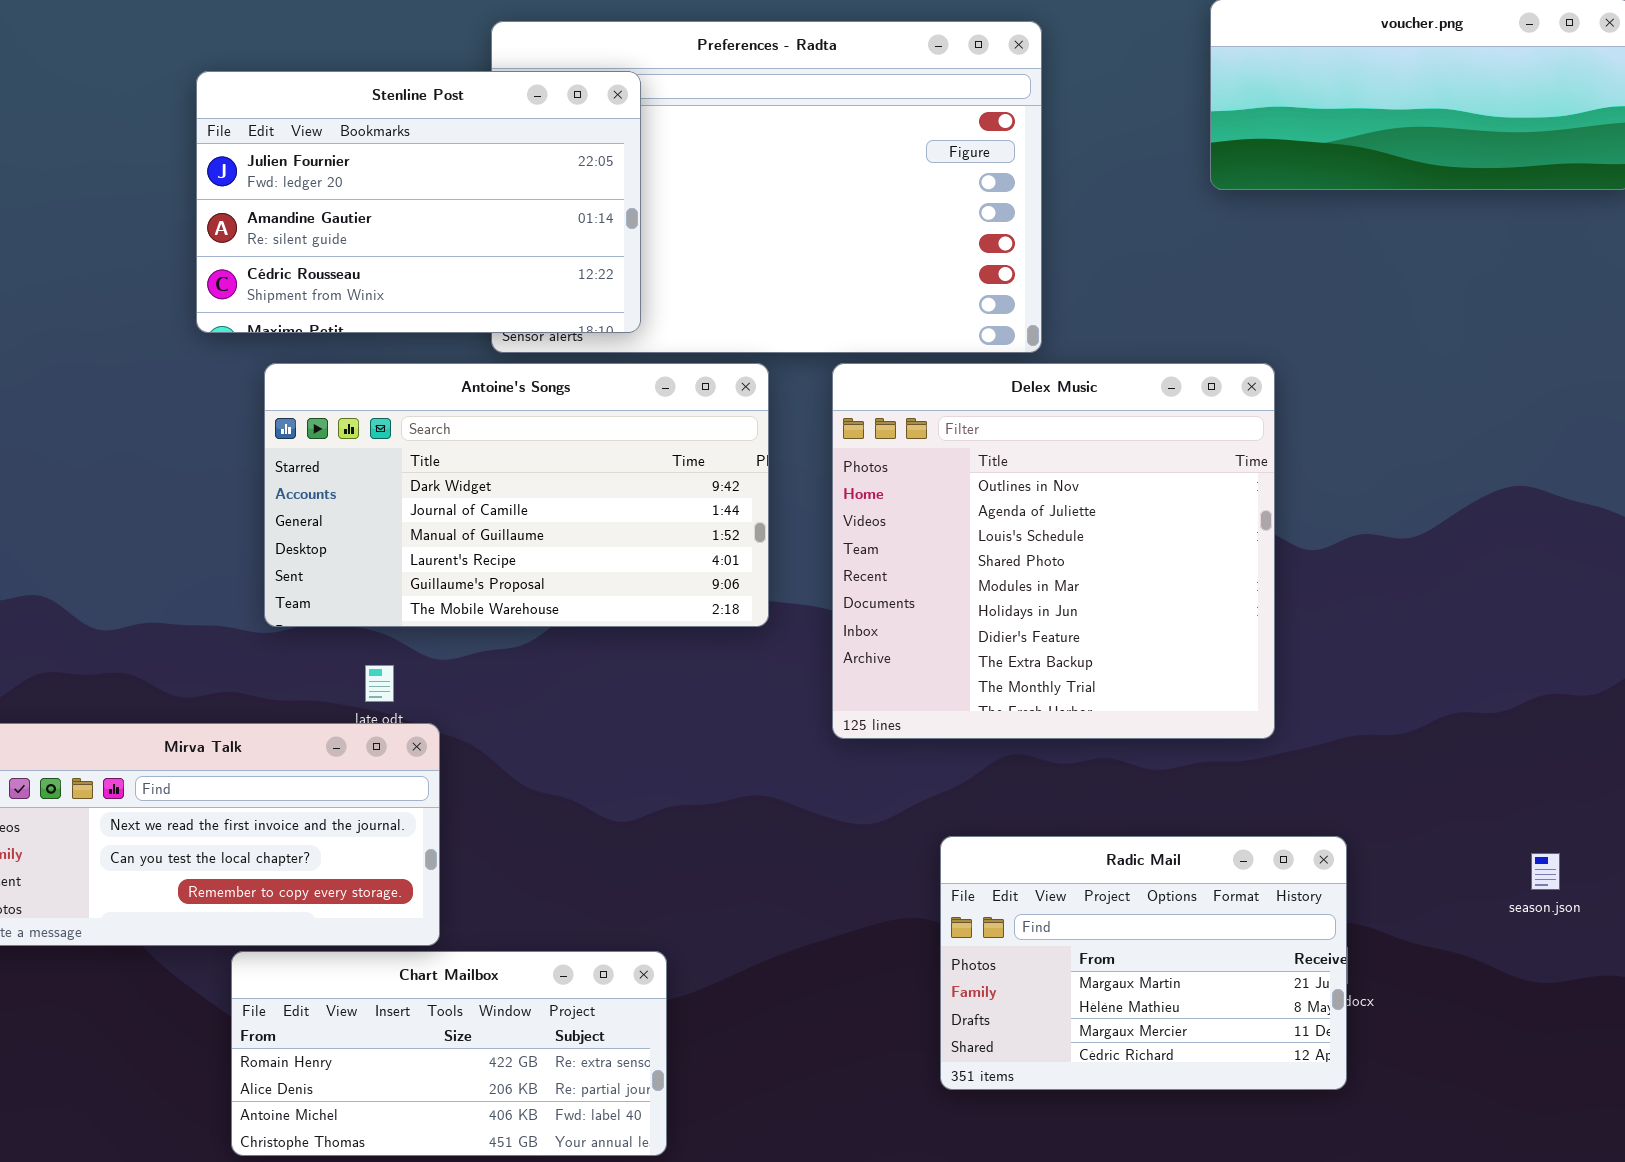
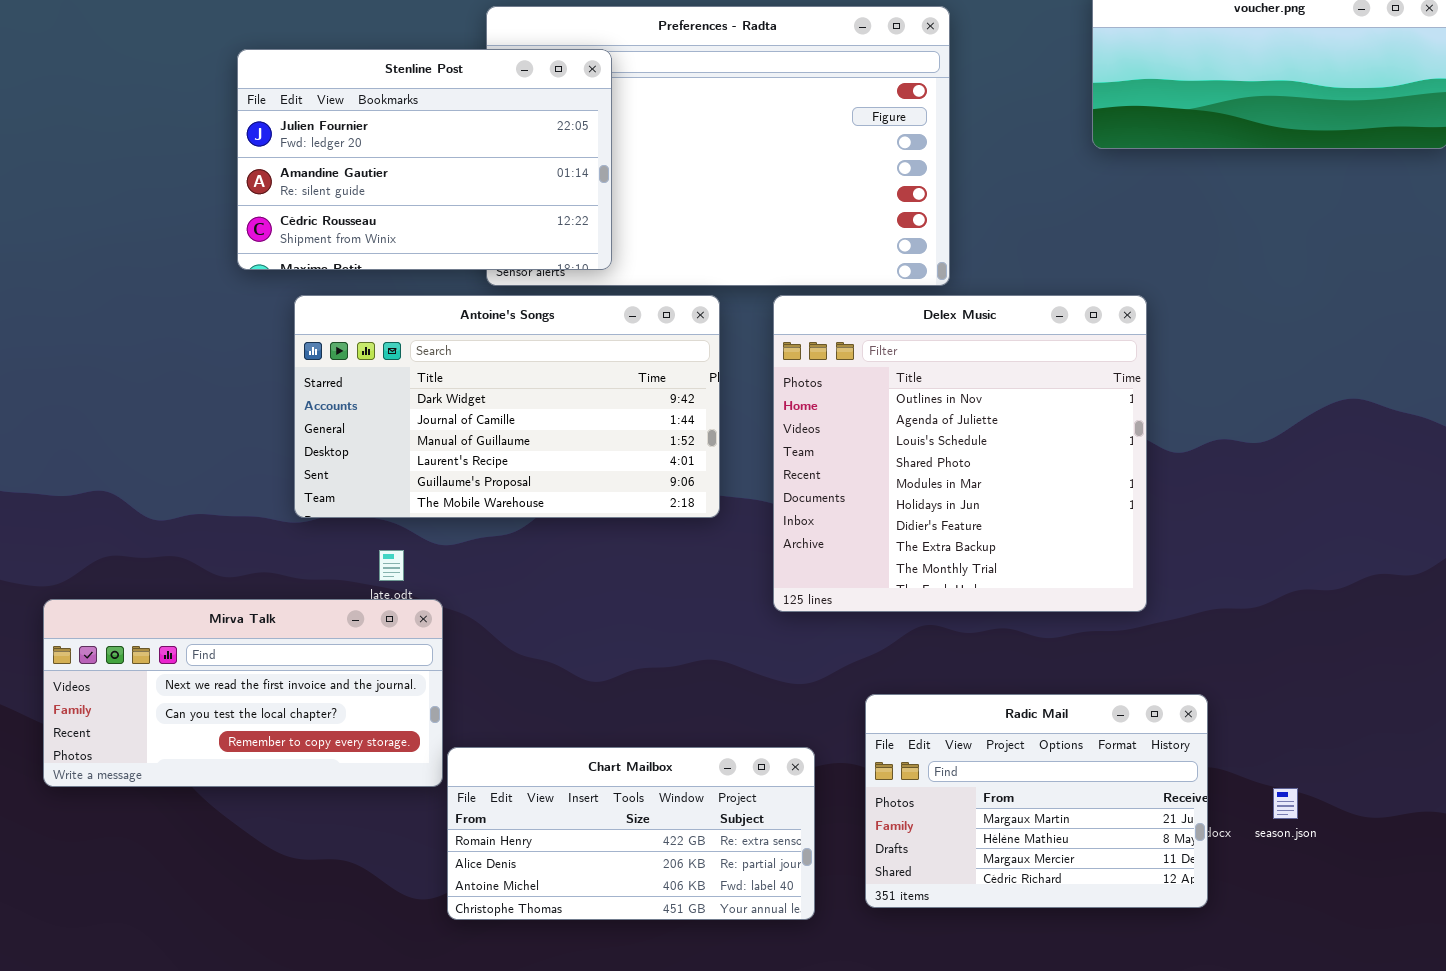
season.json: [1531,853,1560,890] -> [1273,788,1298,819], moved
Chart Mailbox: [231,951,667,1156] -> [447,747,815,920], moved

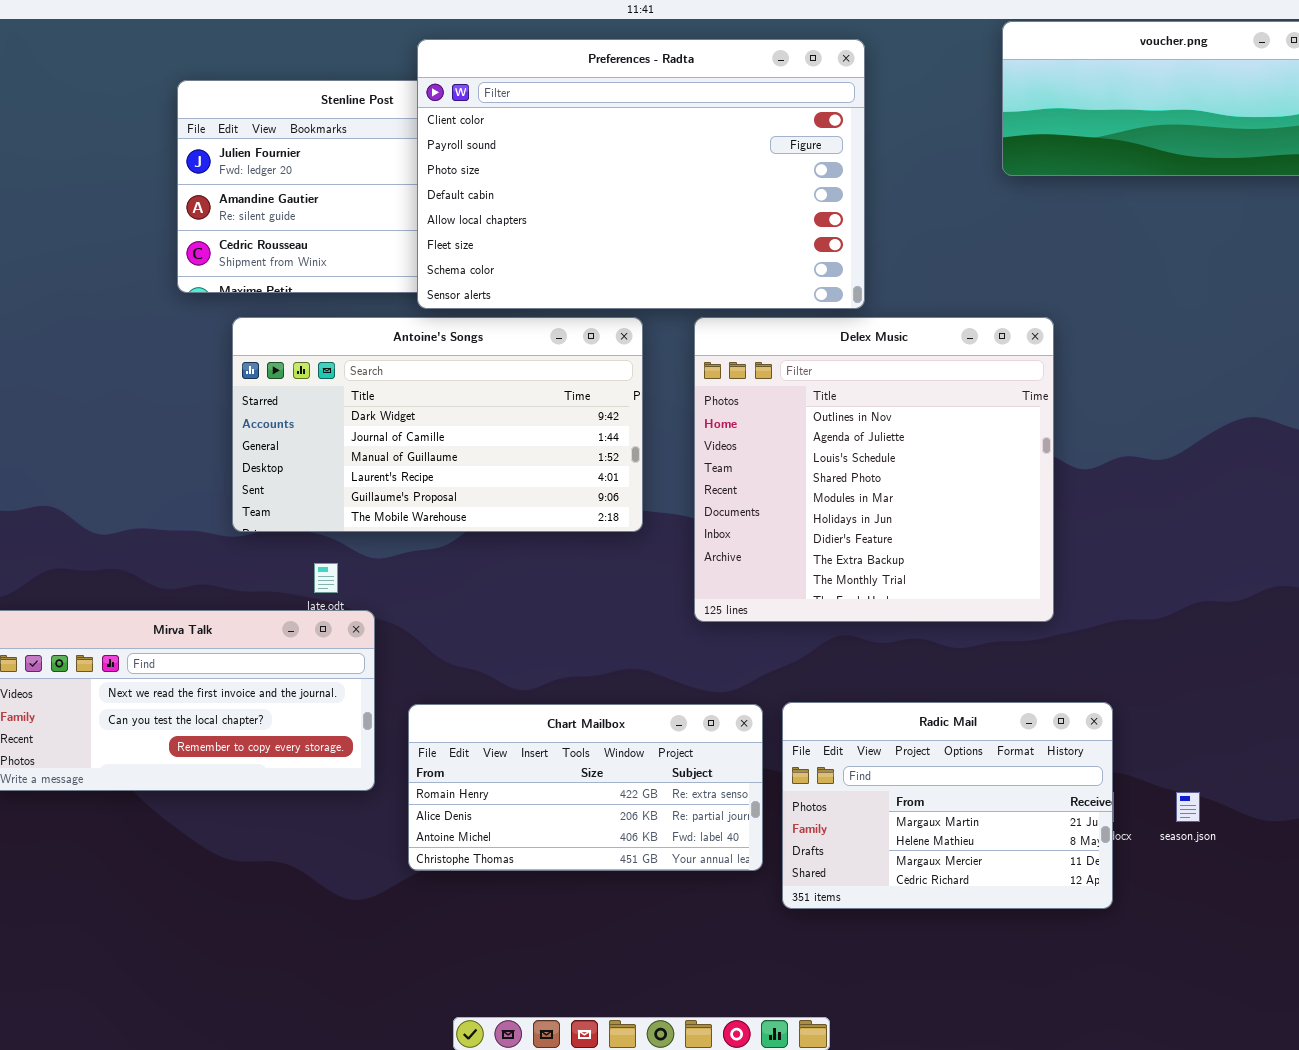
Preferences - Radta: [486,6,950,286] -> [417,39,865,309], raised
Chart Mailbox: [447,747,815,920] -> [408,704,763,871], moved

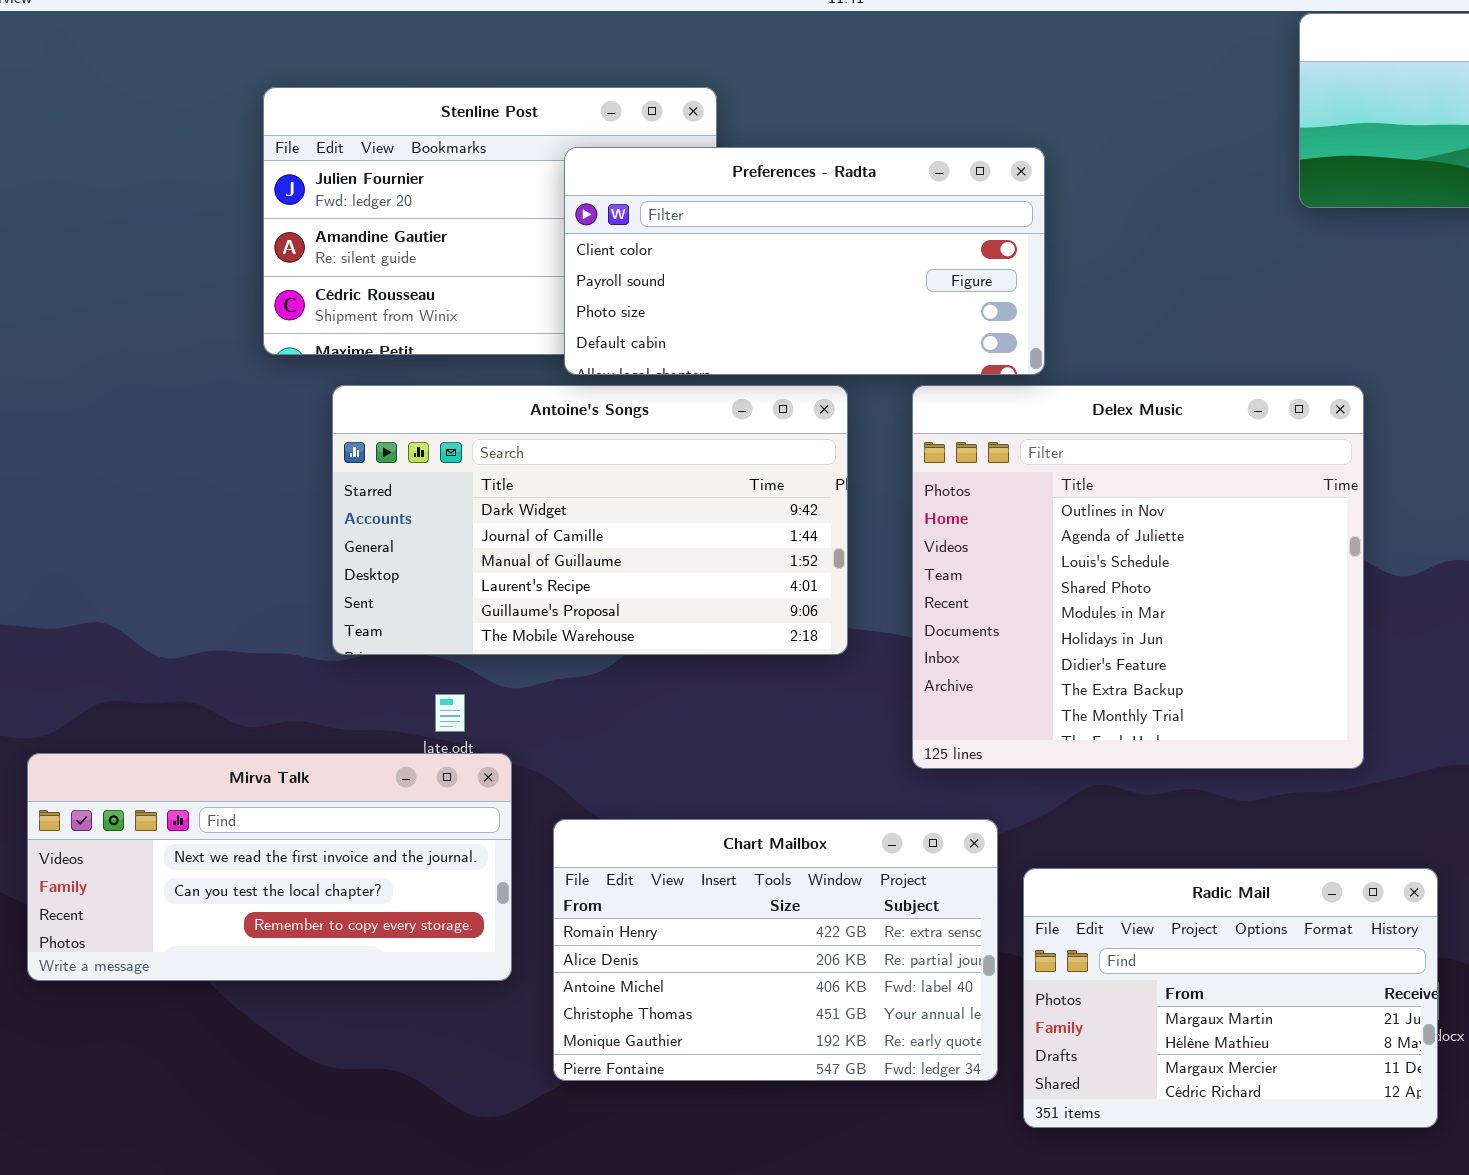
Preferences - Radta: [417,39,865,309] -> [564,147,1045,375], resized
Chart Mailbox: [408,704,763,871] -> [553,819,998,1081], resized

